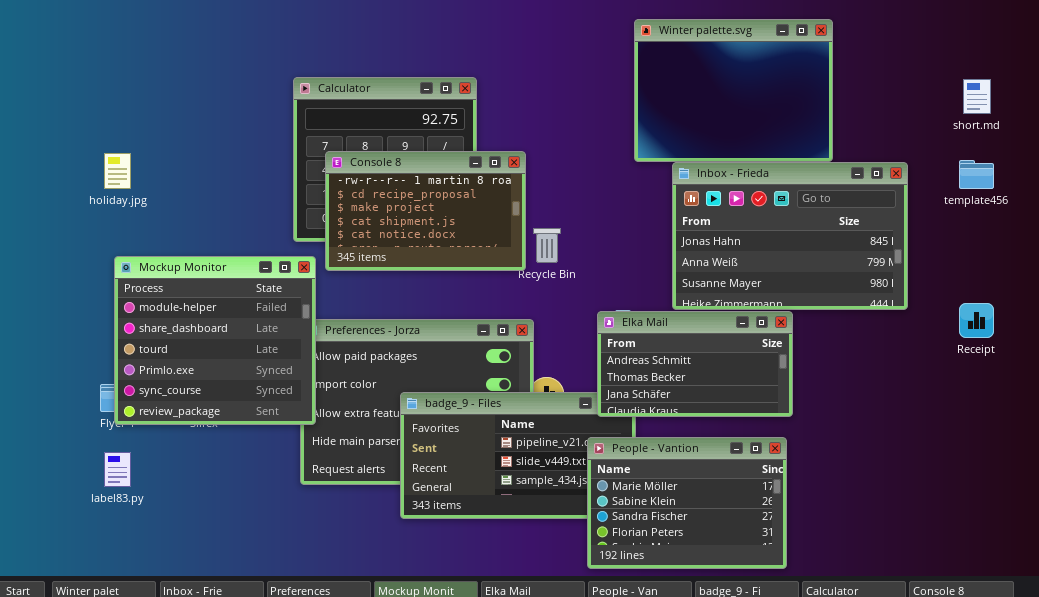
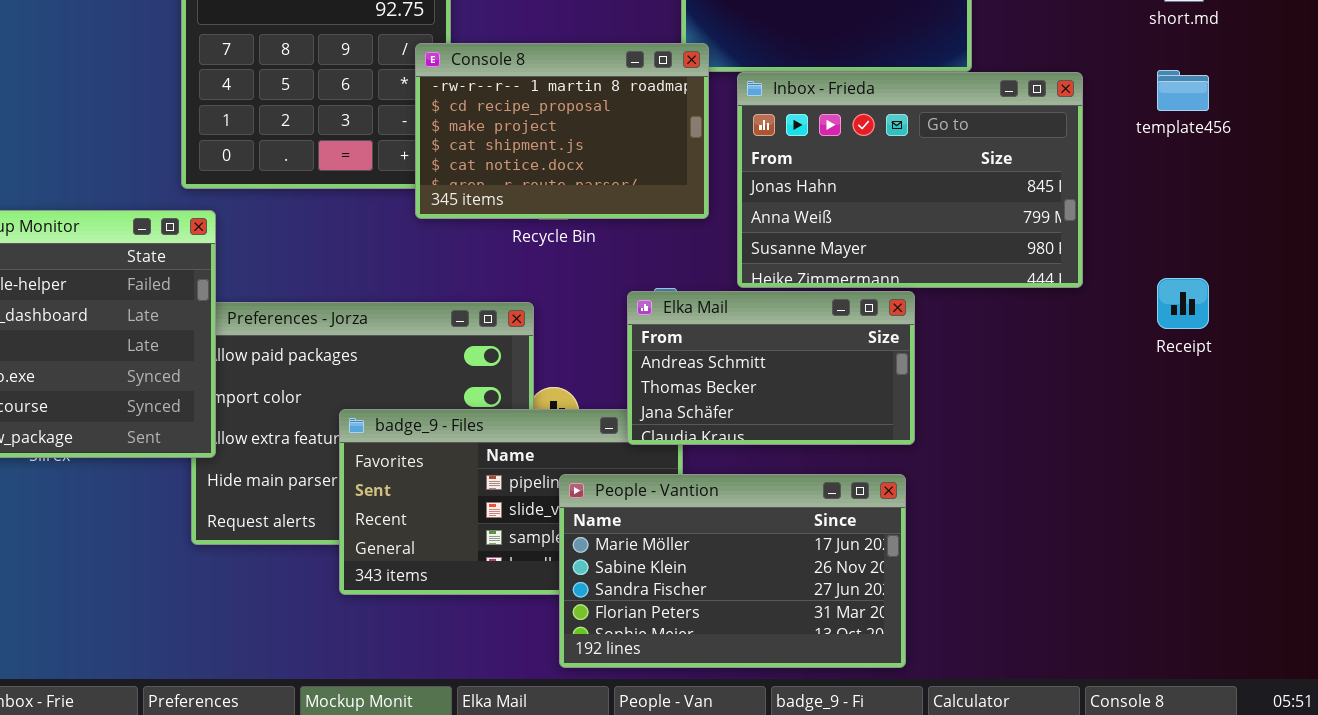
Console 8: [325,151,526,271] -> [415,43,709,219], moved
People - Vantion: [587,437,787,569] -> [559,474,906,668], resized

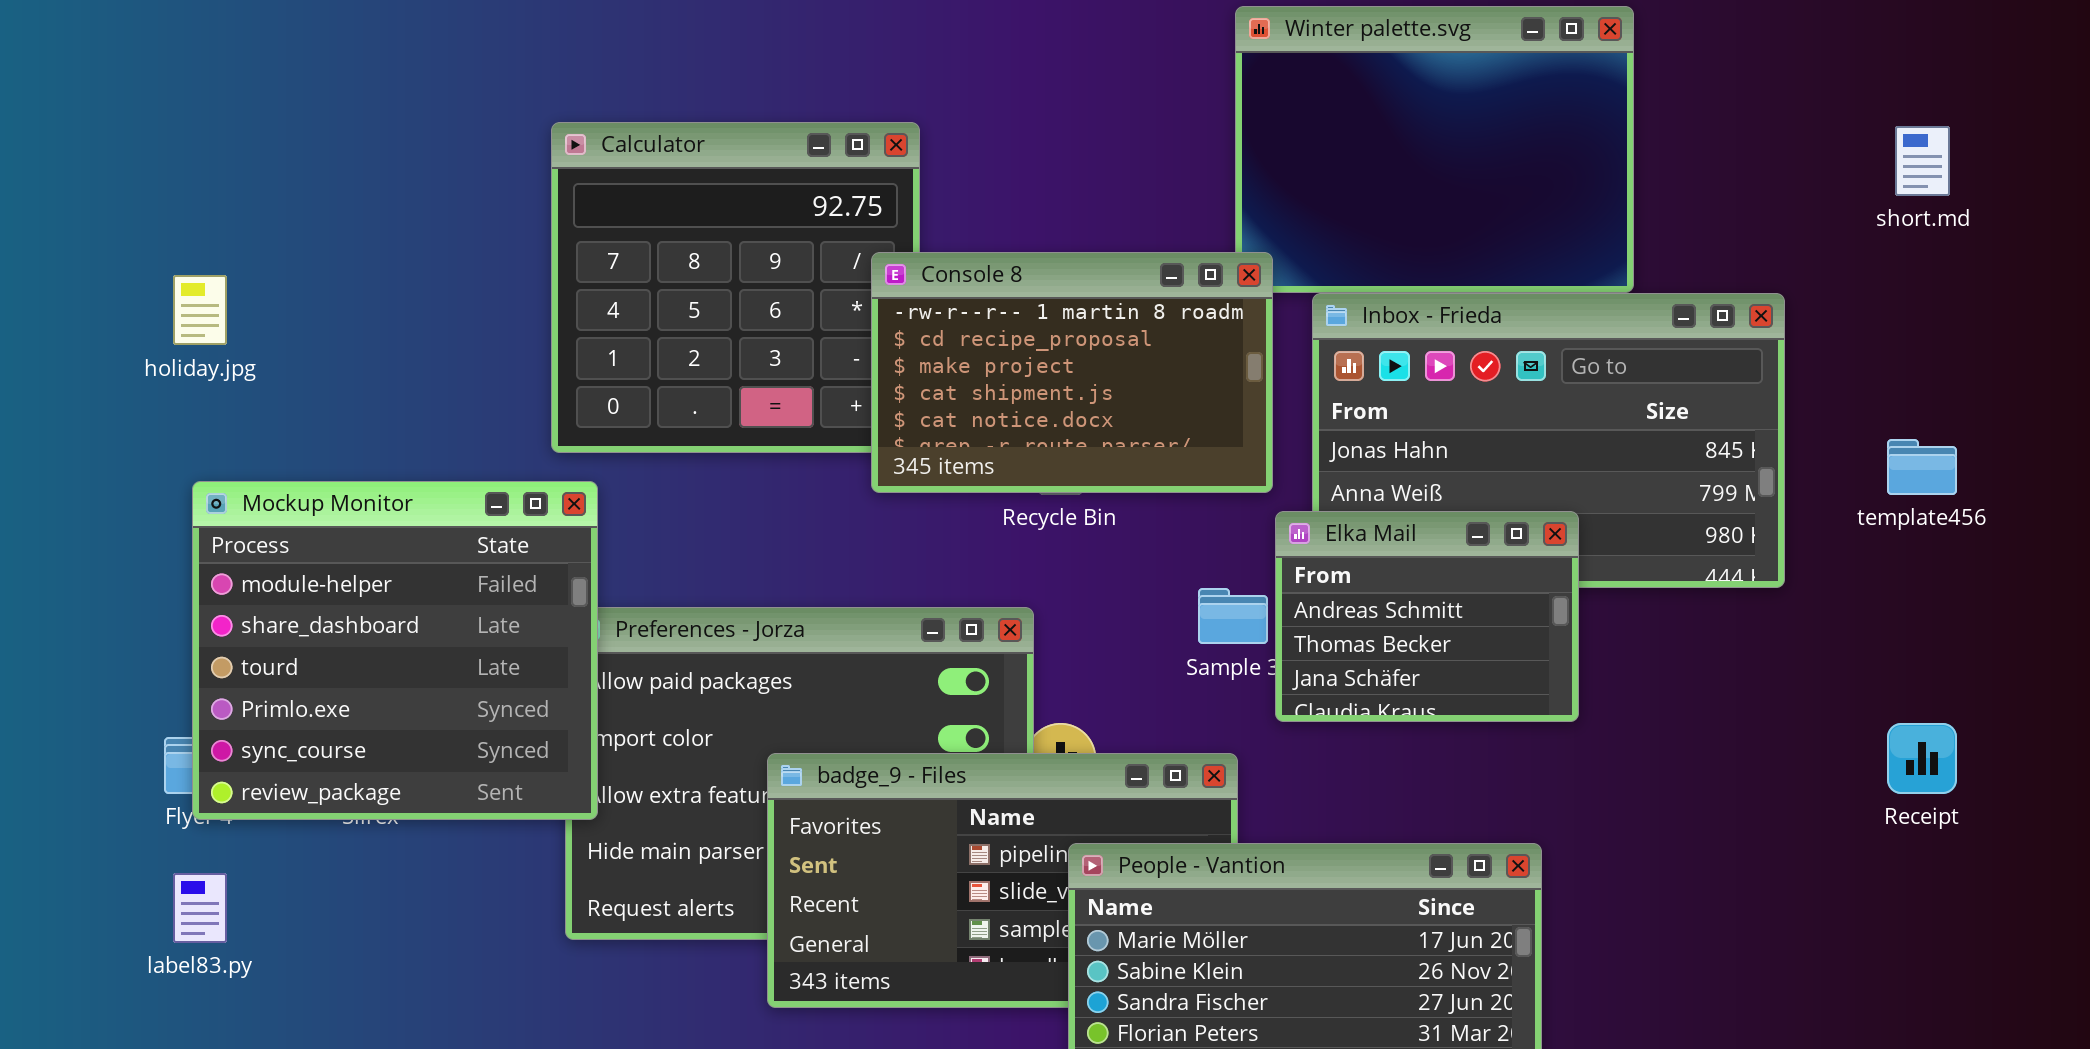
template456: [1157,70,1209,111] -> [1887,439,1957,495], moved
Receipt: [1157,278,1209,329] -> [1887,723,1957,794], moved
Elka Mail: [627,291,915,445] -> [1275,511,1579,722], moved, resized

